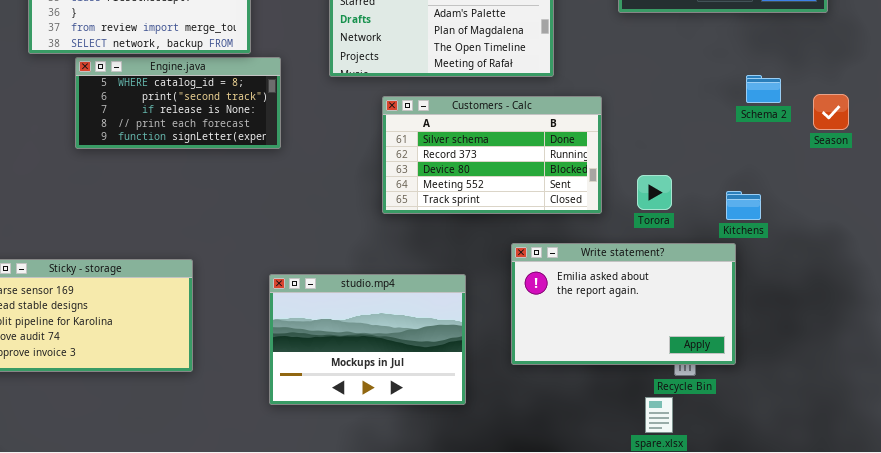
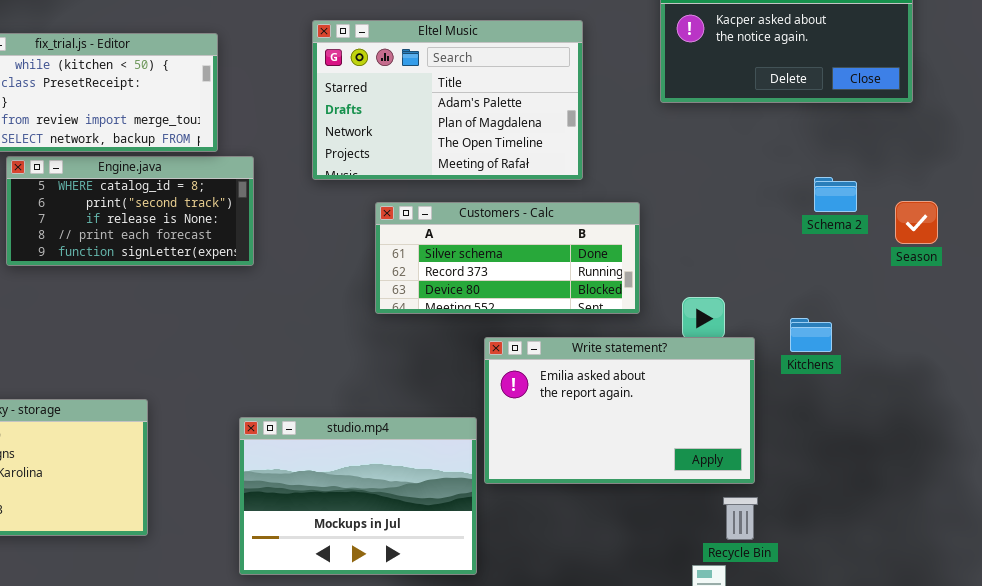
Customers - Calc: [382,96,602,214] -> [375,202,640,314], resized
Write statement?: [511,243,736,365] -> [484,337,755,484], moved

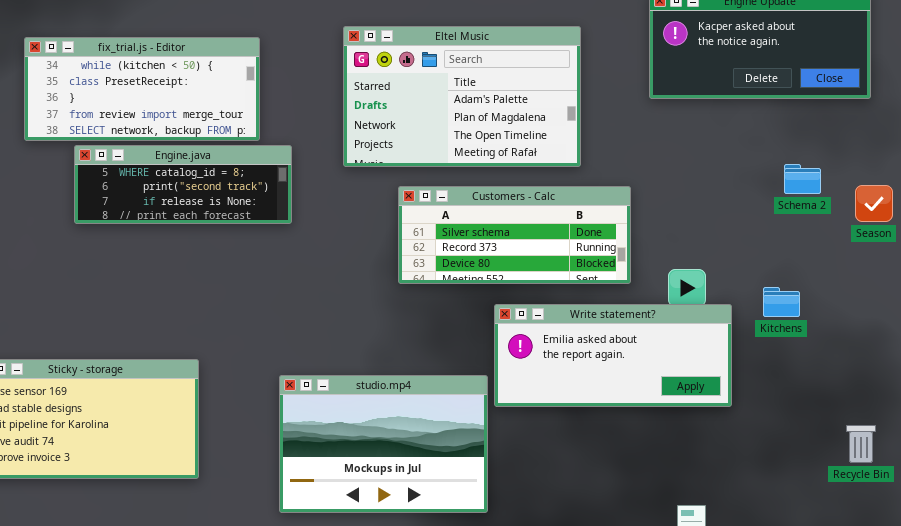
Engine.java: [6,156,254,266] -> [74,145,292,224], resized
Write statement?: [484,337,755,484] -> [494,304,732,407], resized
Recycle Bin: [723,497,758,540] -> [846,425,876,463], moved

